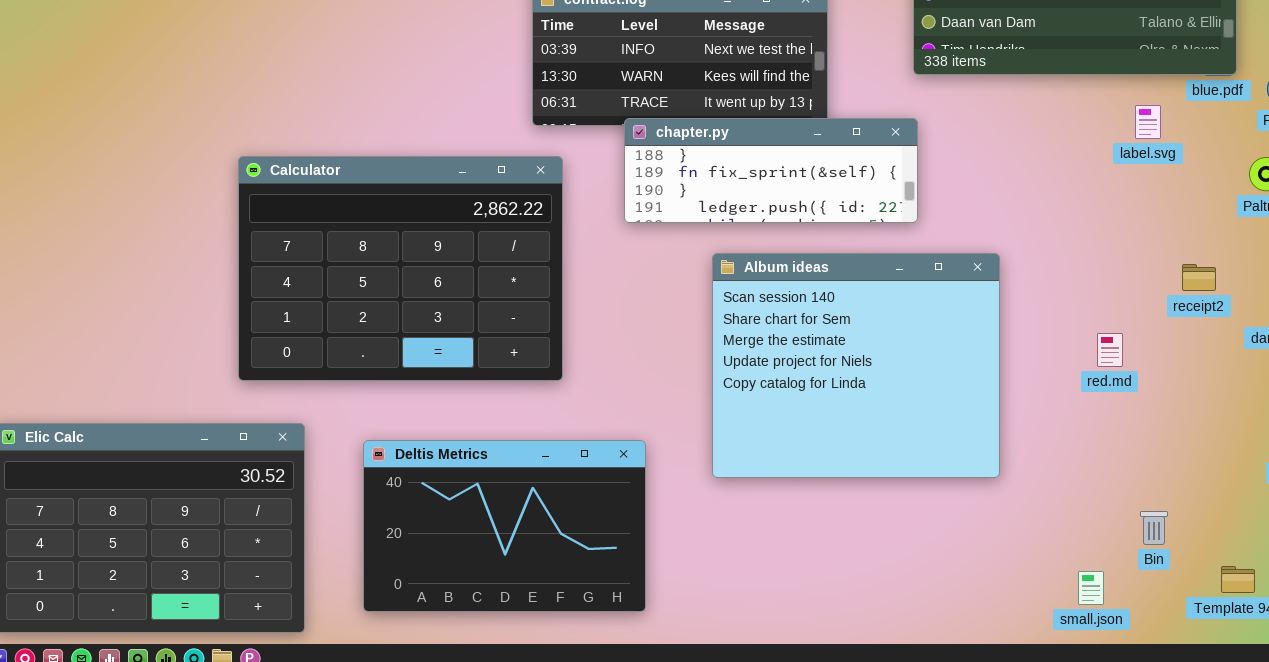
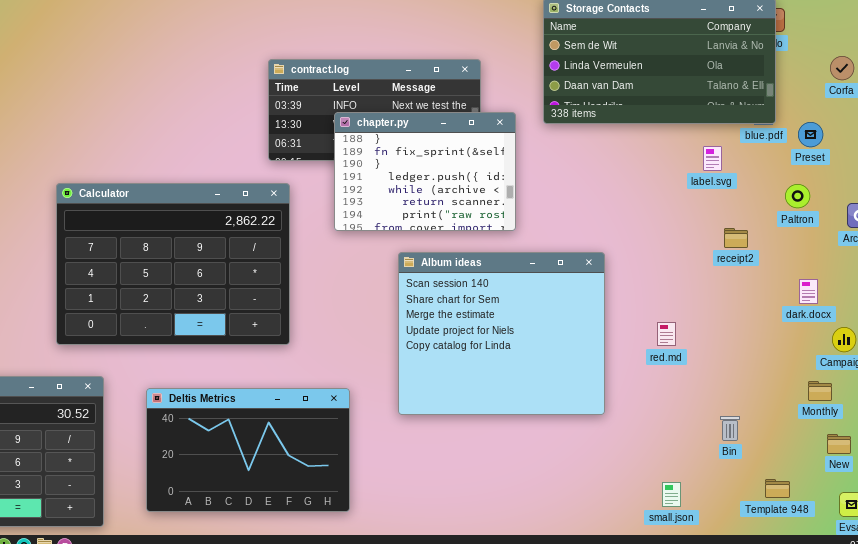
chapter.py: [624,118,918,223] -> [334,112,516,231], resized
receipt2: [1182,264,1216,291] -> [724,228,748,248], moved
red.md: [1097,333,1123,367] -> [657,322,676,346], moved
Bin: [1140,511,1168,545] -> [720,416,740,441], moved

